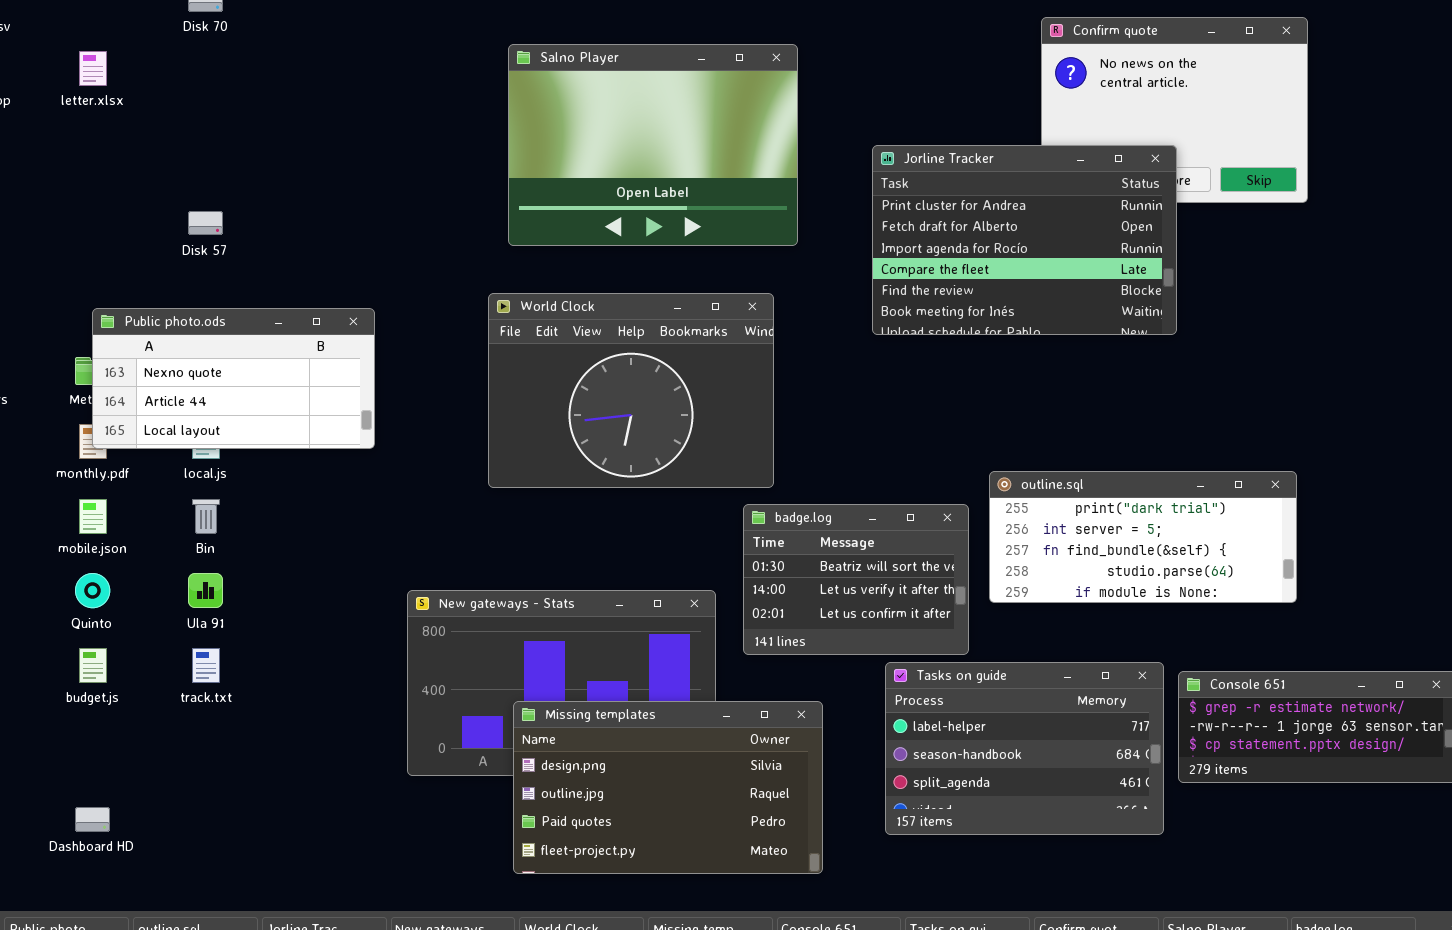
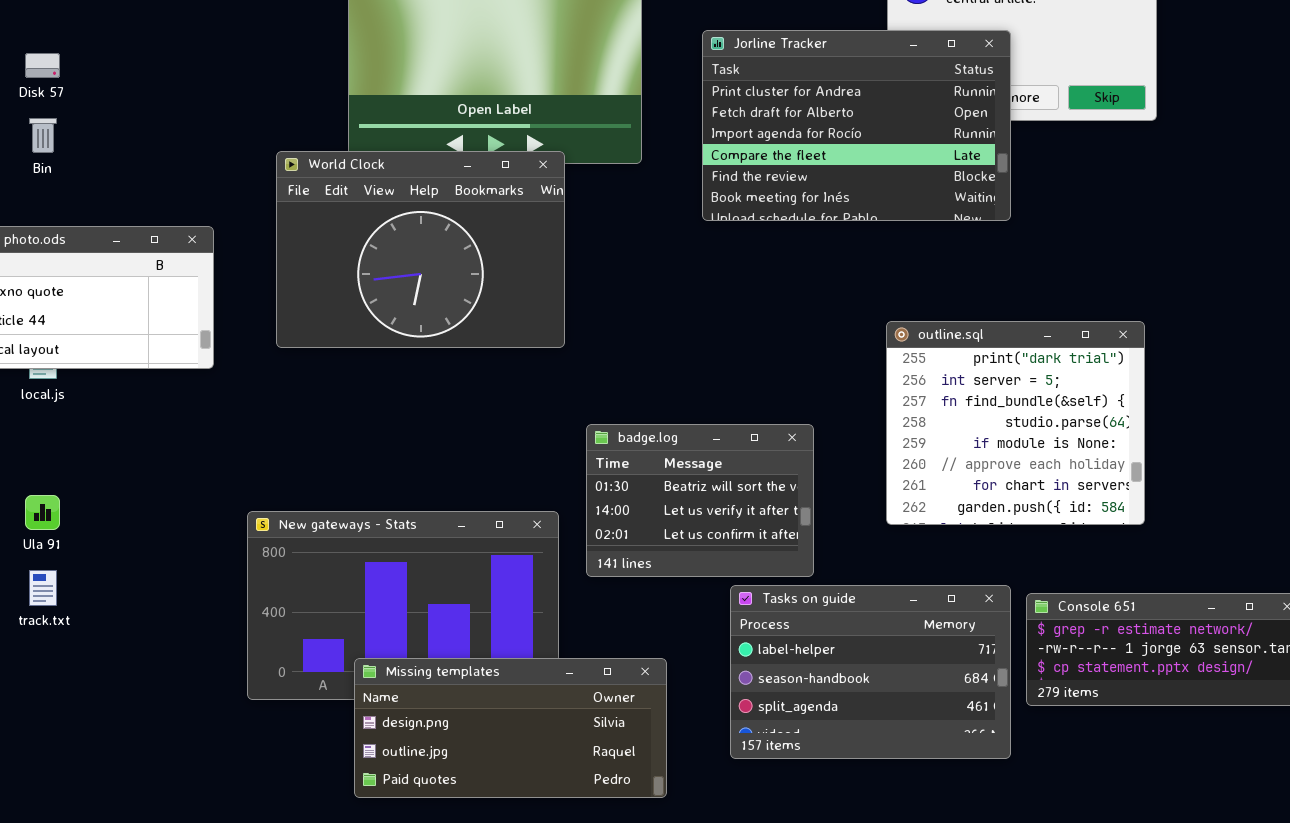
Jorline Tracker: [872,145,1177,335] -> [702,30,1011,221], moved
Disk 57: [188,211,223,235] -> [25,53,60,78], moved
World Clock: [488,293,774,488] -> [276,151,565,348], moved
outline.sql: [989,471,1297,603] -> [886,321,1145,525], resized
Bin: [192,499,220,534] -> [29,118,57,153], moved
Missing templates: [513,701,823,874] -> [354,658,667,798], resized

